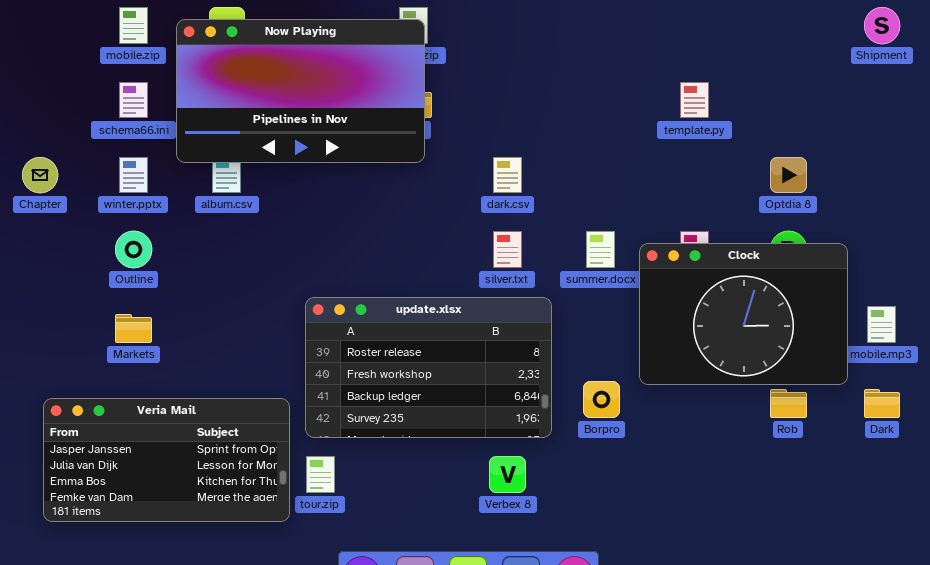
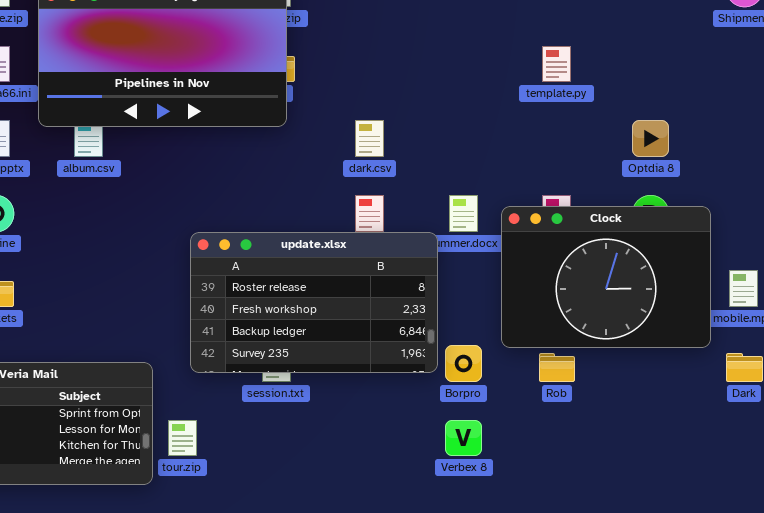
update.xlsx: [305,297,552,438] -> [190,232,438,373], moved
Rob: [770,389,807,418] -> [539,353,575,382], moved
Verbex 8: [489,456,526,493] -> [445,420,482,456], moved

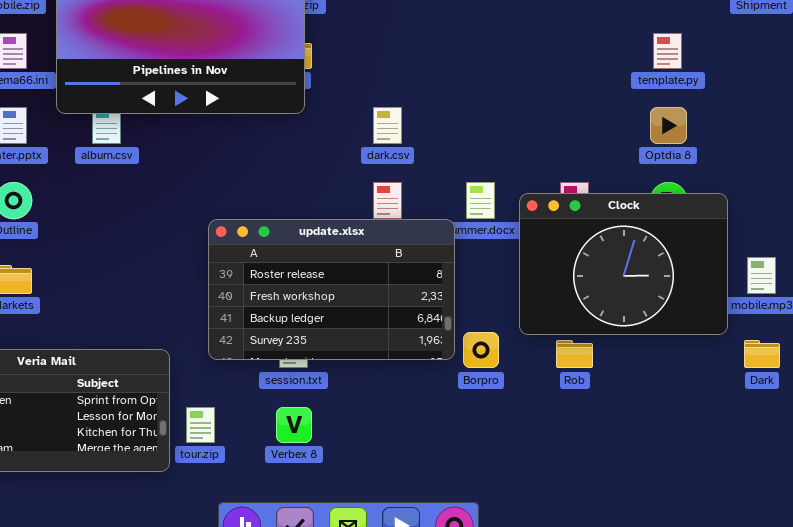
template.py: [542,46,571,82] -> [653,33,682,69], moved
Verbex 8: [445,420,482,456] -> [276,407,312,443], moved

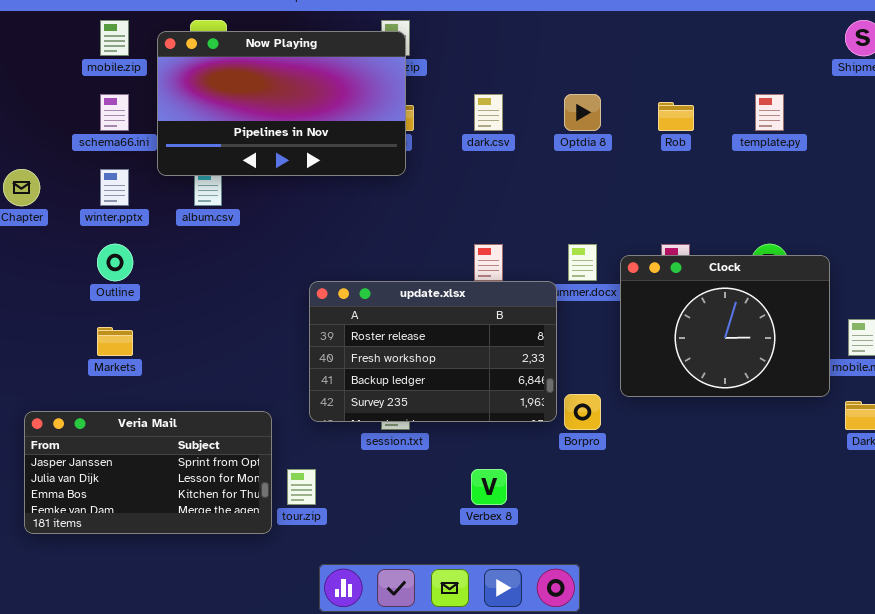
dark.csv: [373,107,402,144] -> [474,94,503,131], moved
Optdia 8: [650,107,687,144] -> [564,94,601,131], moved
Rob: [556,340,593,368] -> [658,102,694,131], moved
Verbex 8: [276,407,312,443] -> [471,469,507,505], moved

